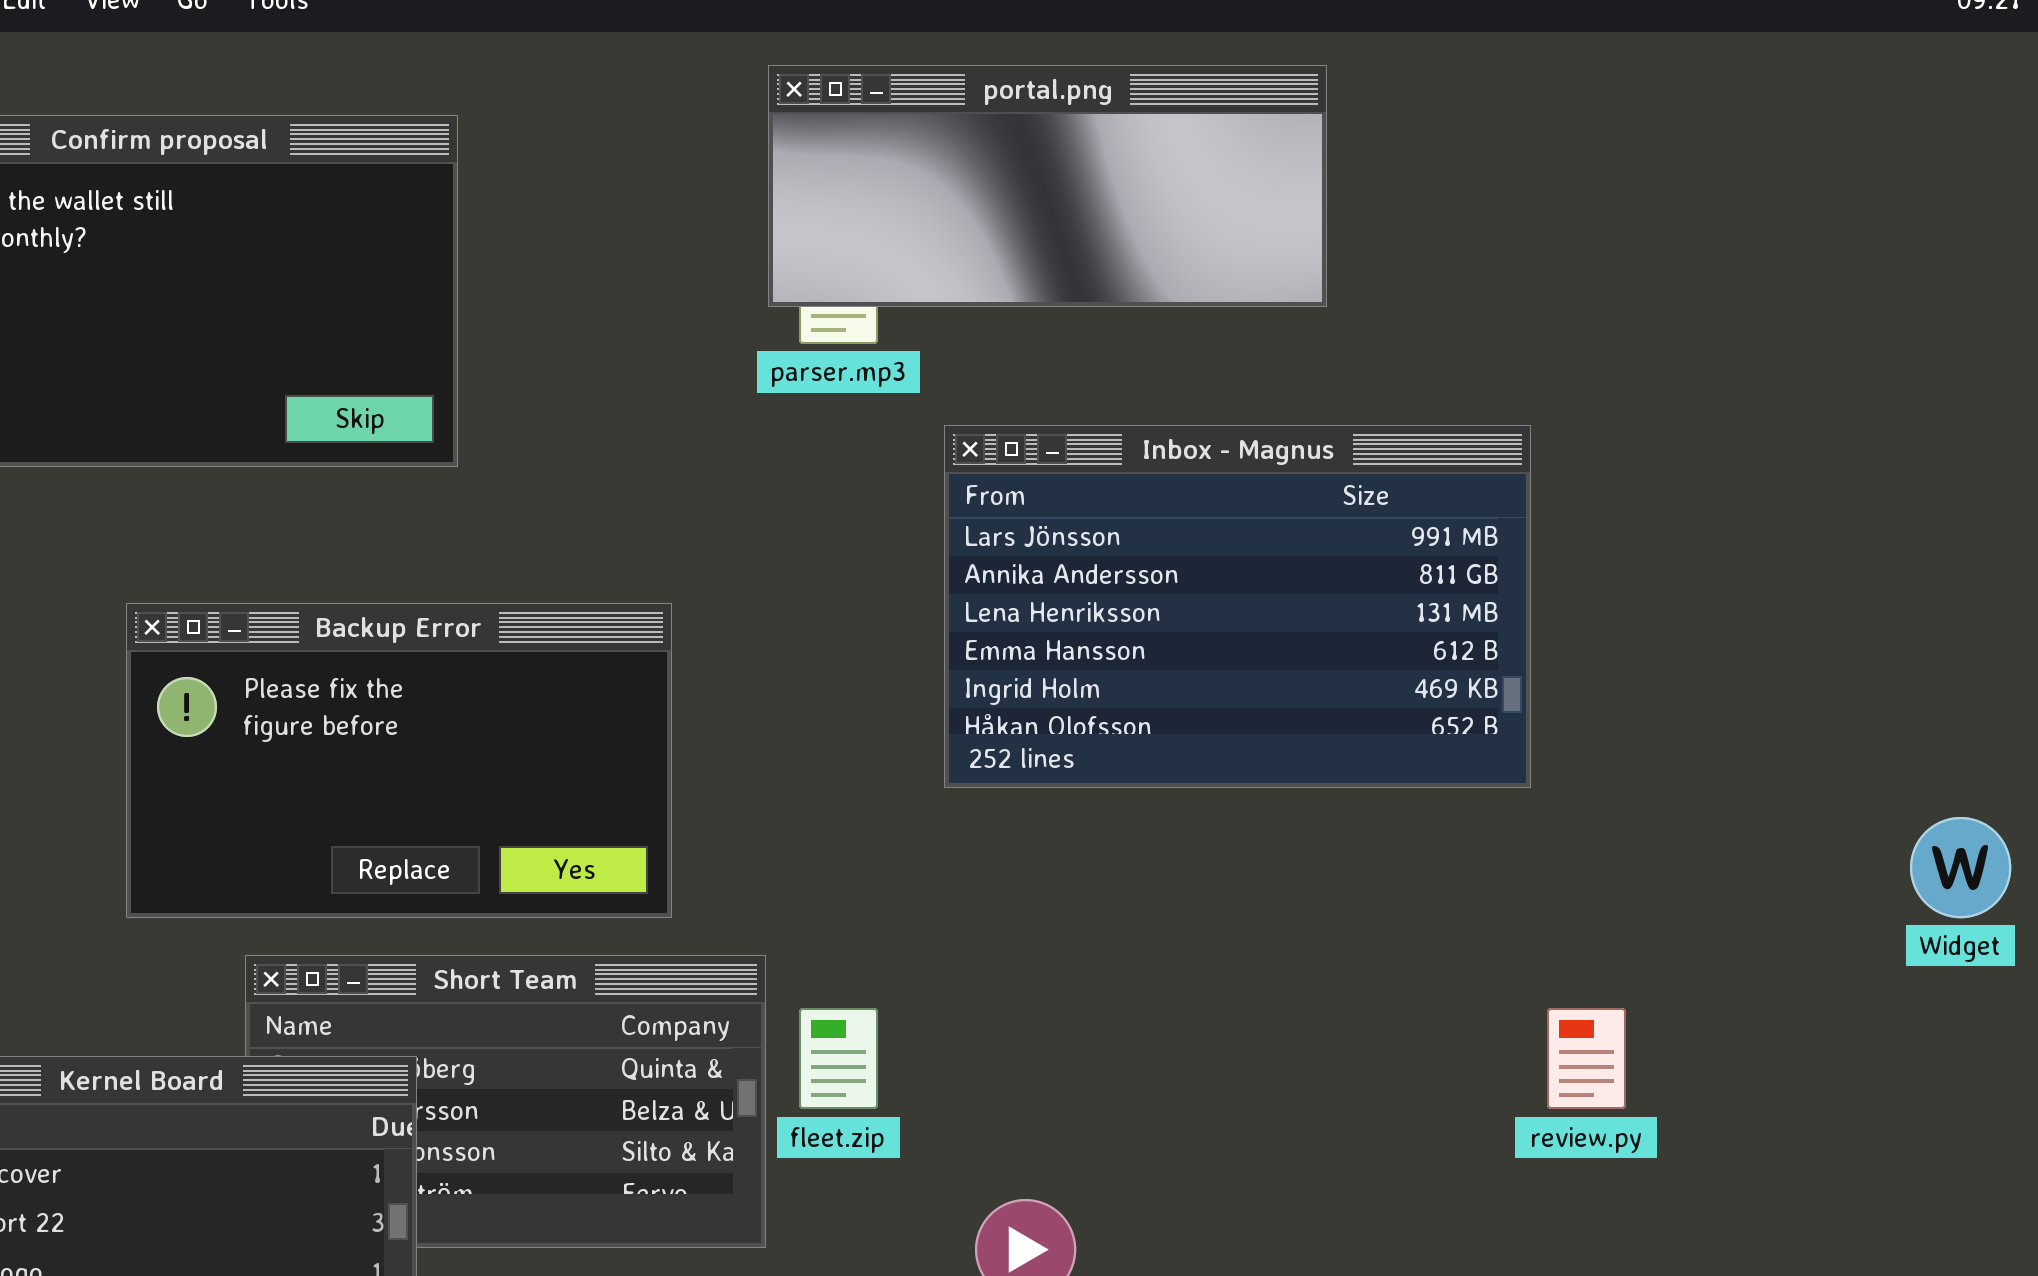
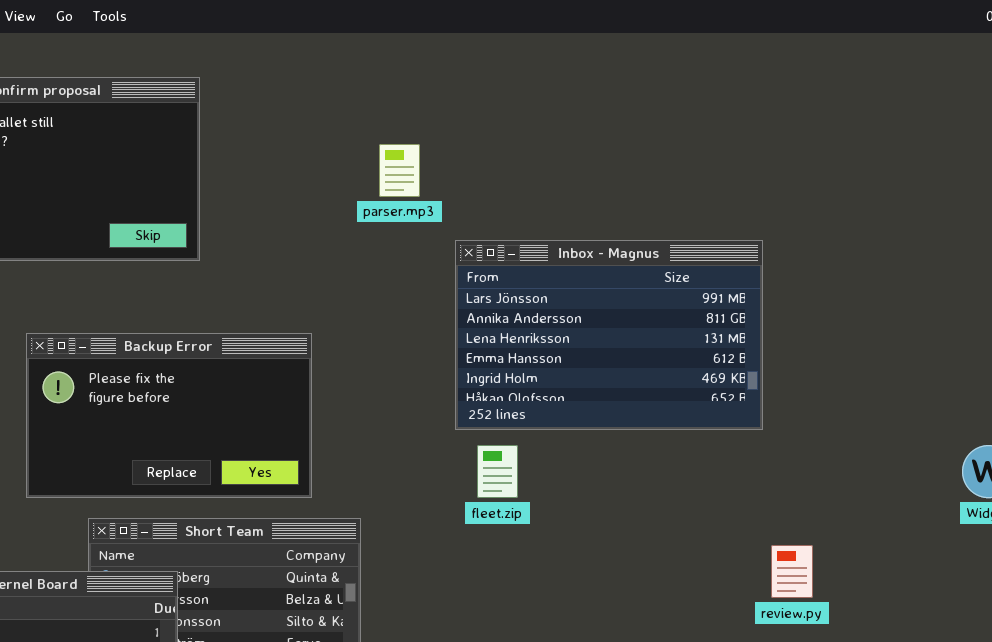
portal.png: [768,65,1327,307] -> none, closed
fleet.zip: [799,1008,878,1109] -> [477,445,518,498], moved

